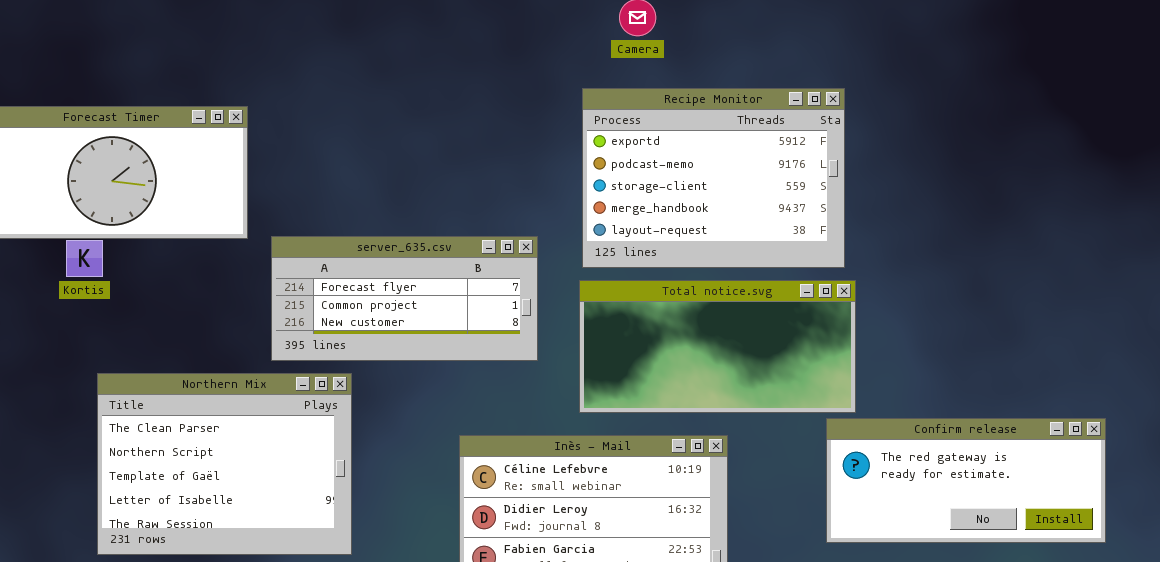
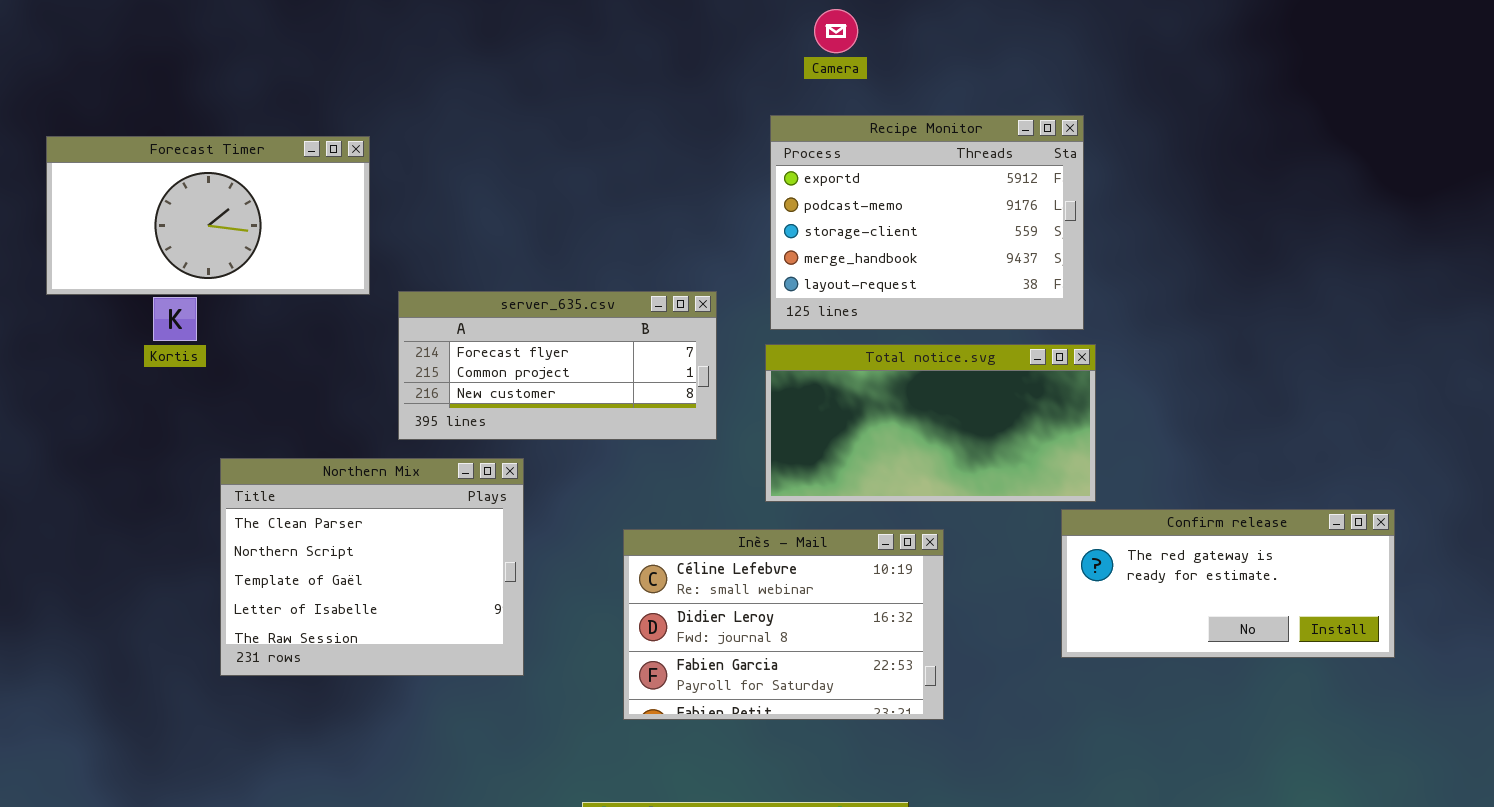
Northern Mix: [97,373,352,555] -> [220,458,524,676], moved

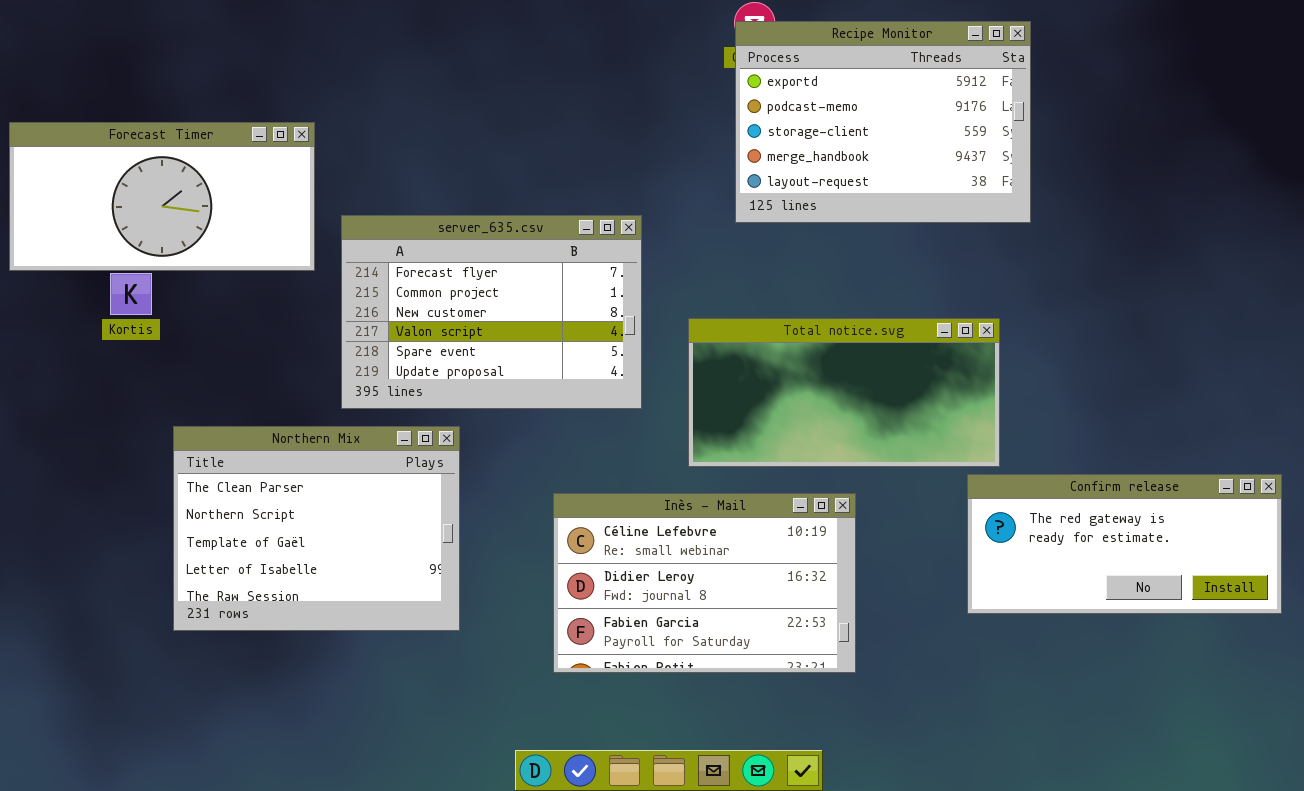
Recipe Monitor: [770,115,1084,330] -> [735,21,1031,223], moved
server_635.csv: [398,291,717,440] -> [341,215,642,409], resized

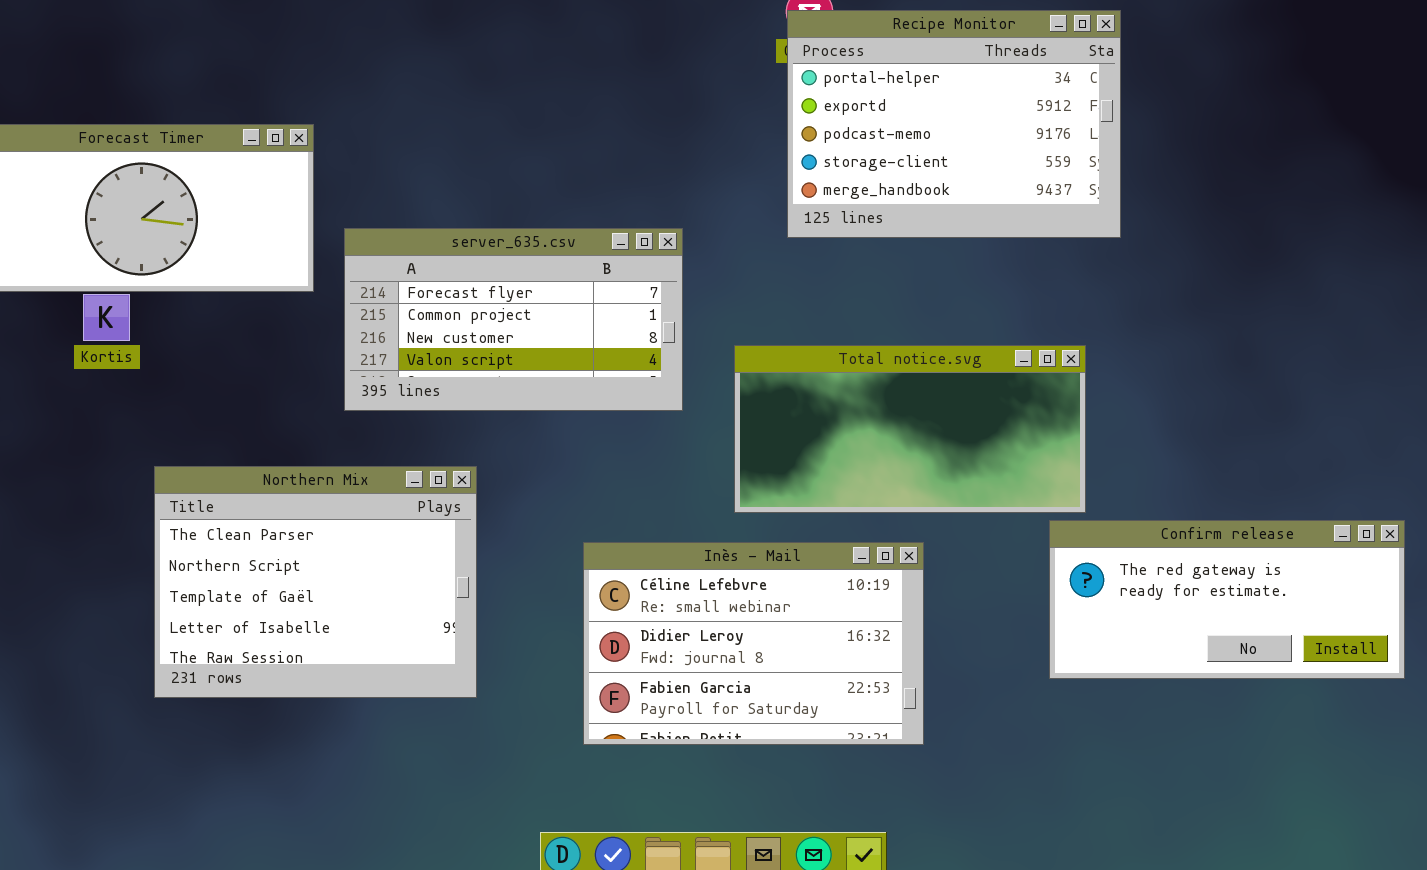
Recipe Monitor: [735,21,1031,223] -> [787,10,1121,238], scrolled up 1 row
server_635.csv: [341,215,642,409] -> [344,228,683,411], resized

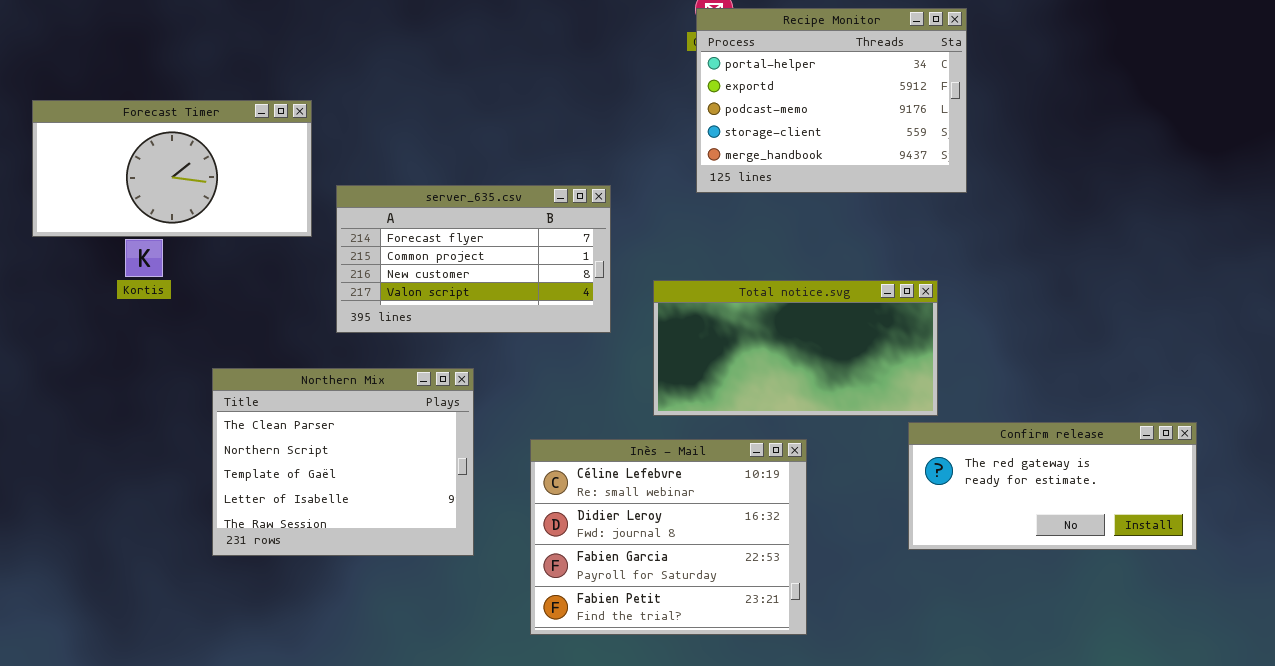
Northern Mix: [154,466,477,698] -> [212,368,474,556], moved
Inès - Mail: [583,542,924,745] -> [530,439,807,635], resized

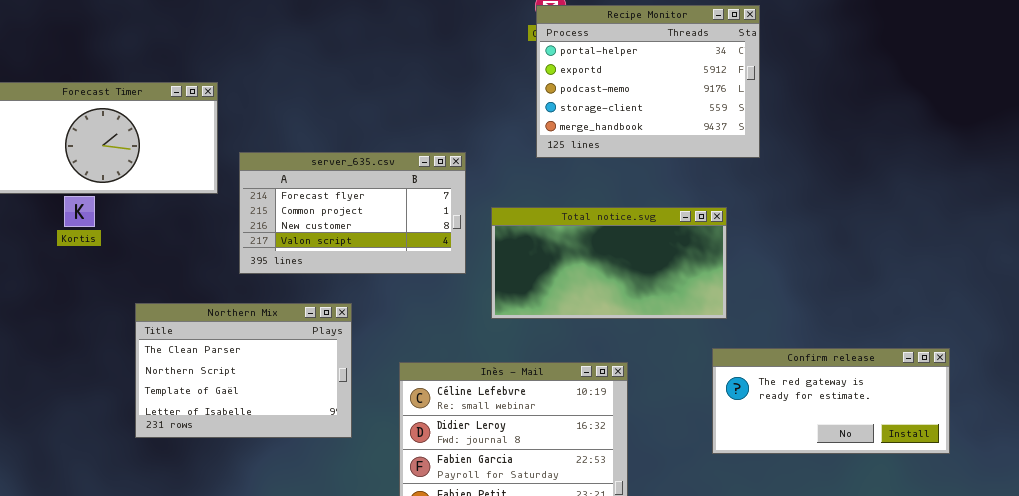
Total notice.svg: [653,280,938,416] -> [491,207,727,319], moved
Northern Mix: [212,368,474,556] -> [135,303,352,438], resized

